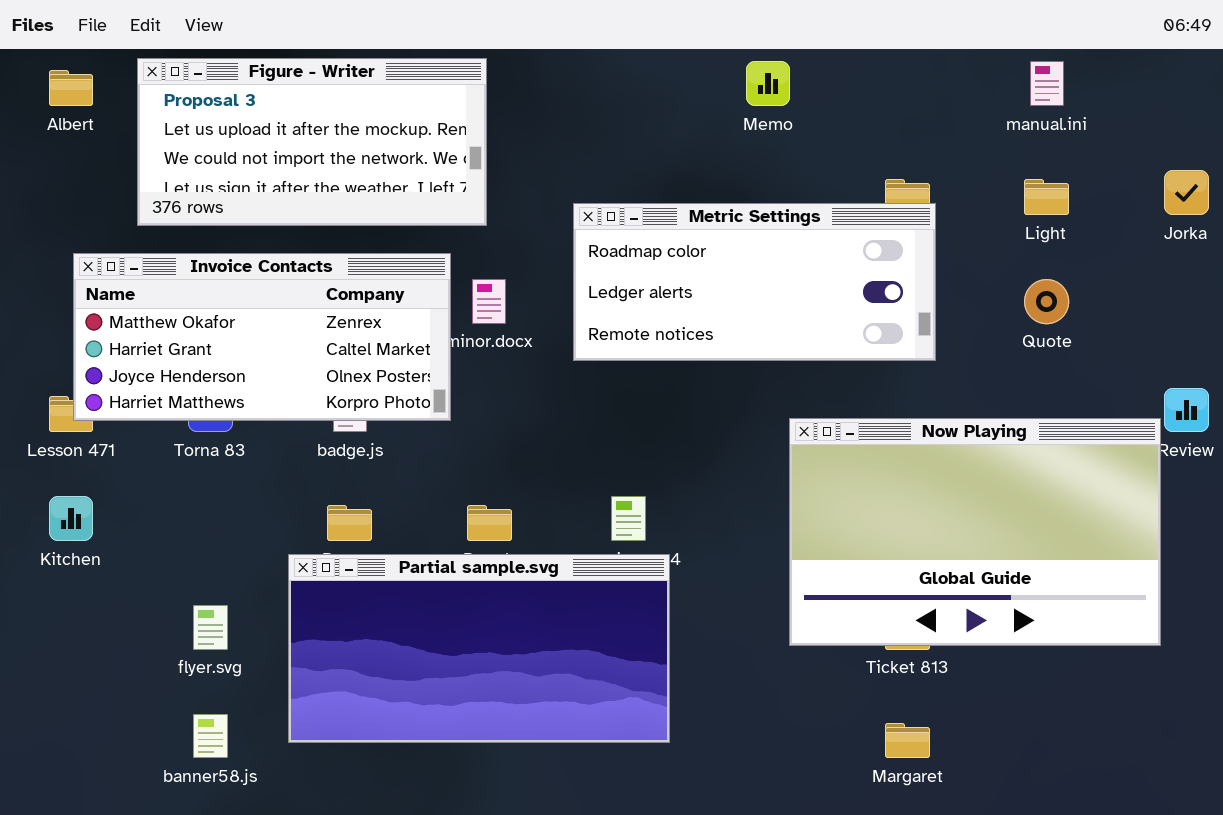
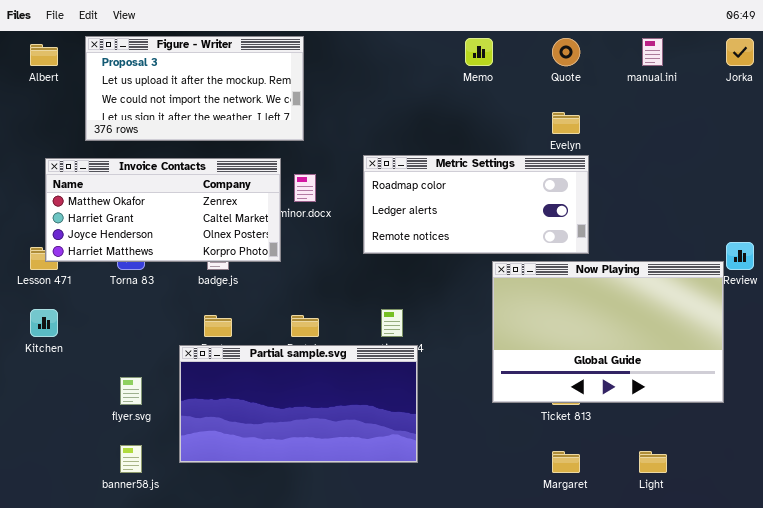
Jorka: [1164,170,1209,215] -> [726,38,754,66], moved
Light: [1024,179,1069,215] -> [639,451,667,473], moved
Metric Settings: [573,203,936,361] -> [363,155,589,254], moved
Quote: [1024,279,1069,324] -> [552,38,580,66], moved

